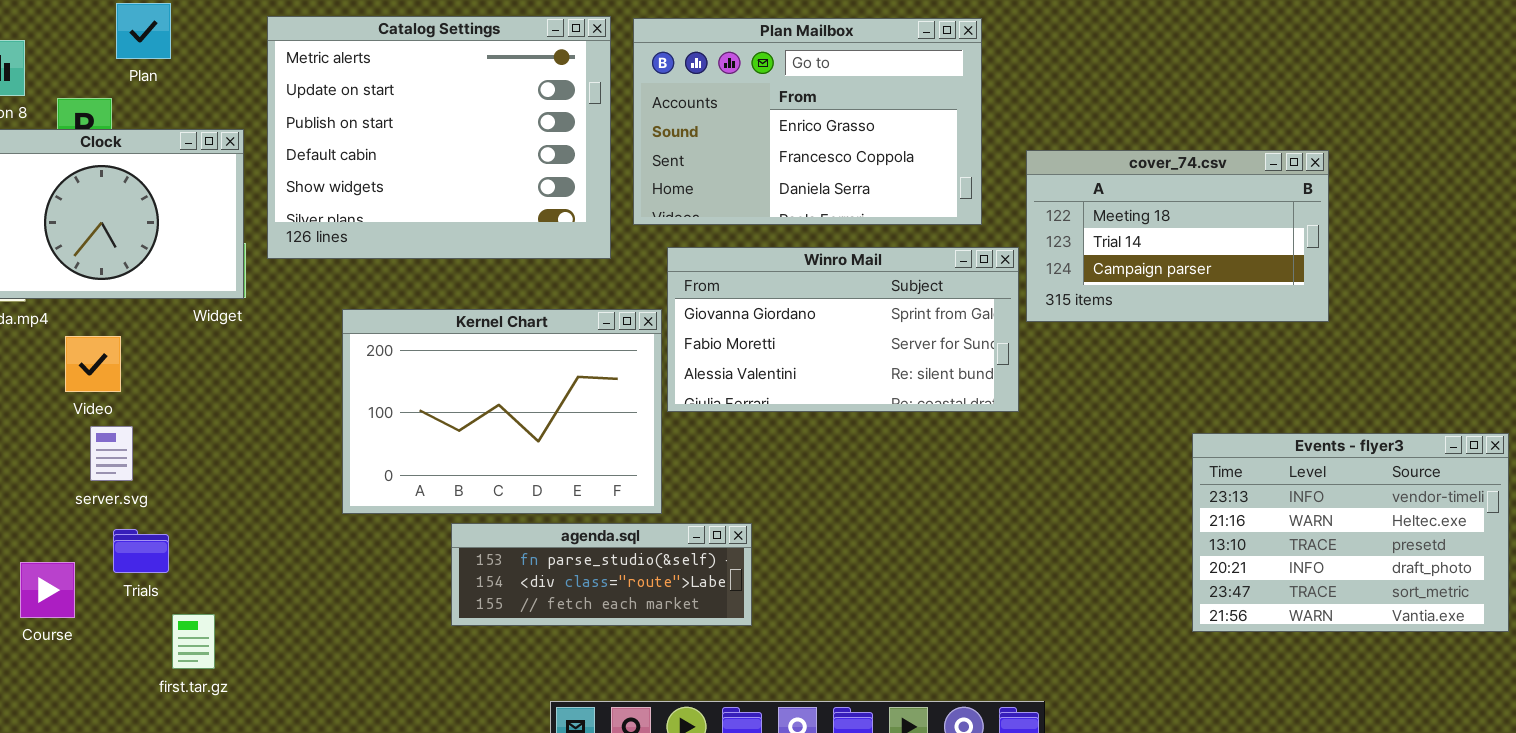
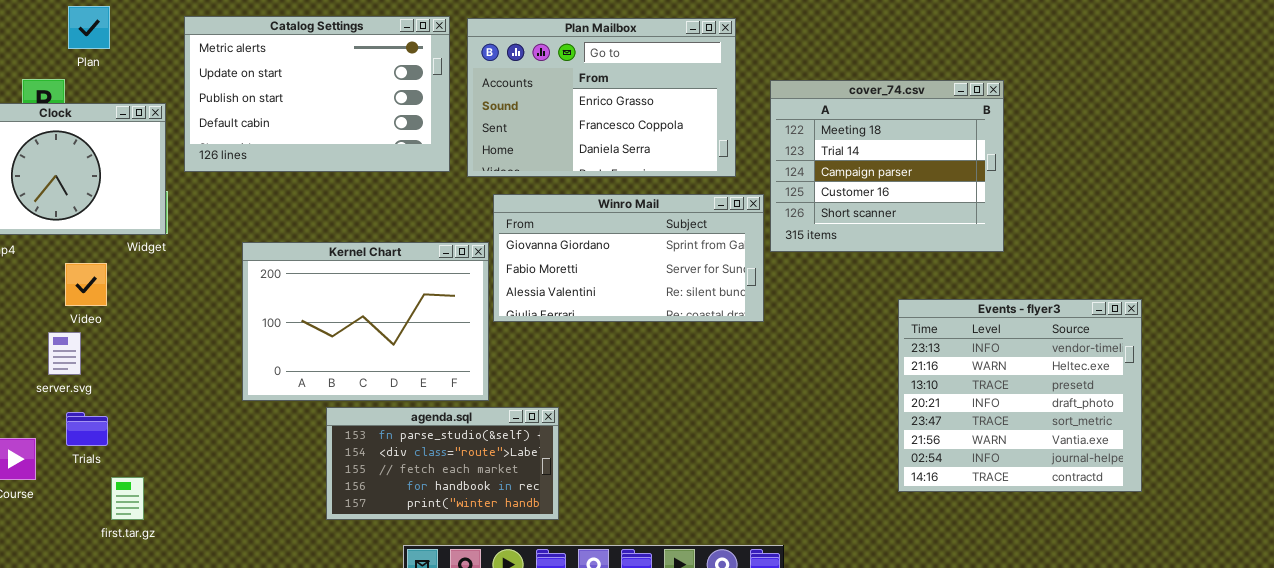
Catalog Settings: [267,16,611,259] -> [184,16,450,172], resized
cover_74.csv: [1026,150,1329,322] -> [770,80,1004,252], resized
Video: [65,336,121,392] -> [65,263,107,306], moved
Events - flyer3: [1192,433,1509,632] -> [898,299,1142,492], resized
agenda.sql: [451,523,752,626] -> [326,407,559,520], resized

